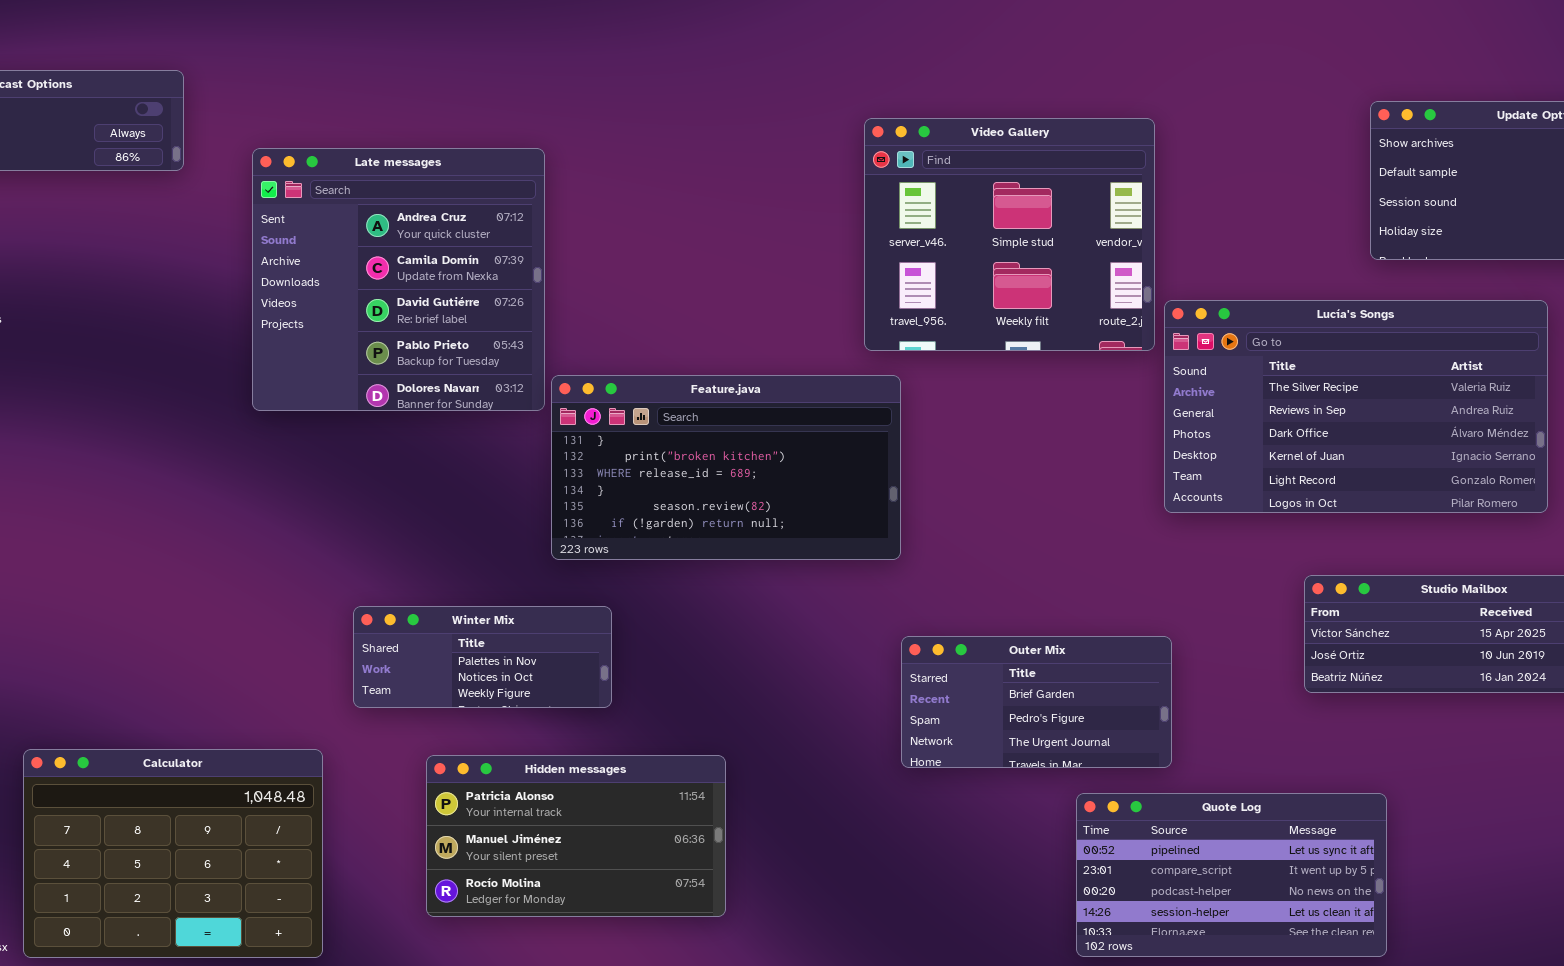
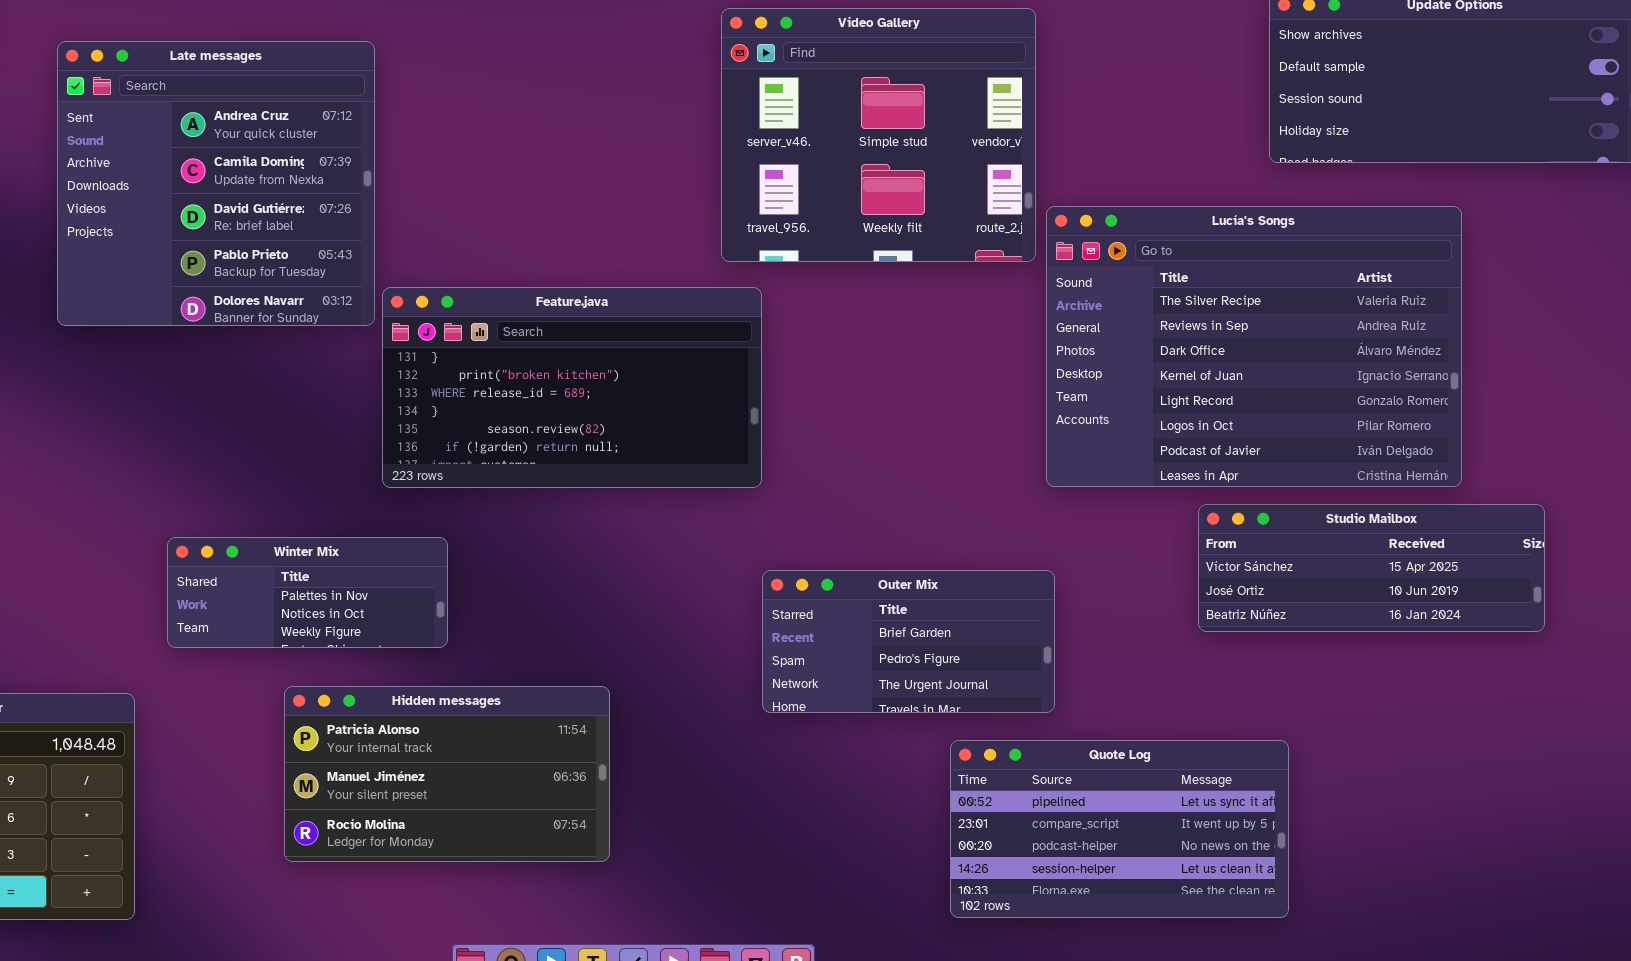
Lucía's Songs: [1164,300,1548,513] -> [1046,206,1462,487], resized
Hidden messages: [426,755,726,917] -> [284,686,610,862], moved

